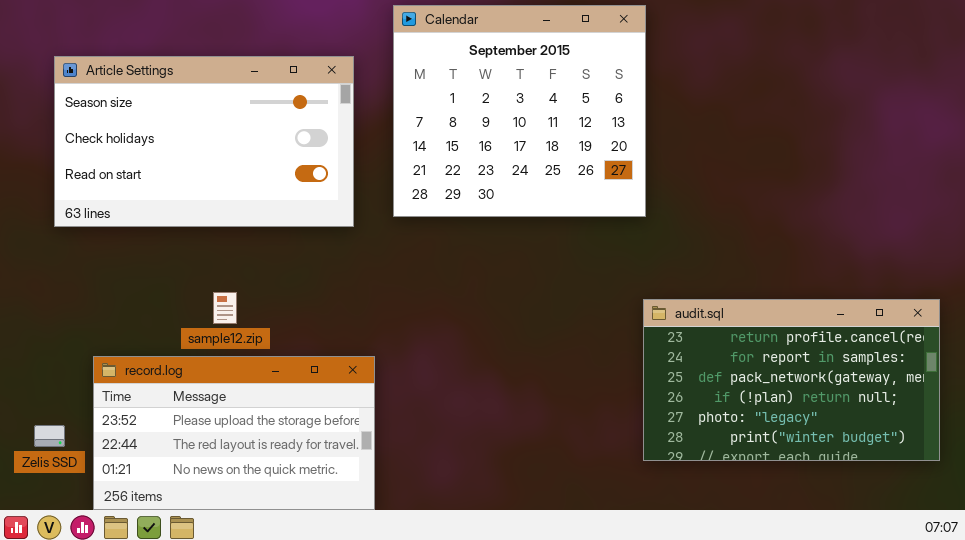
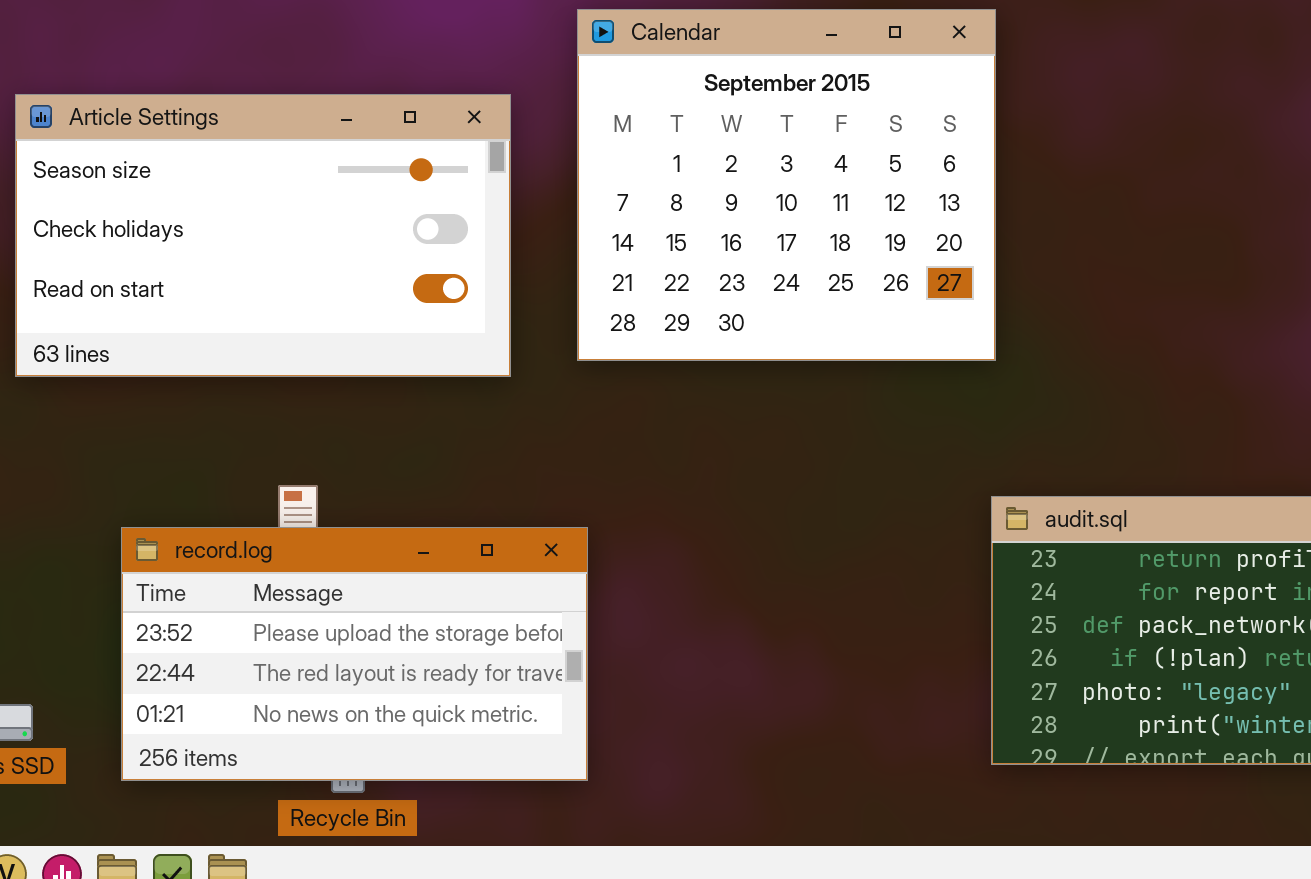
record.log: [93,356,375,510] -> [121,527,588,781], moved

